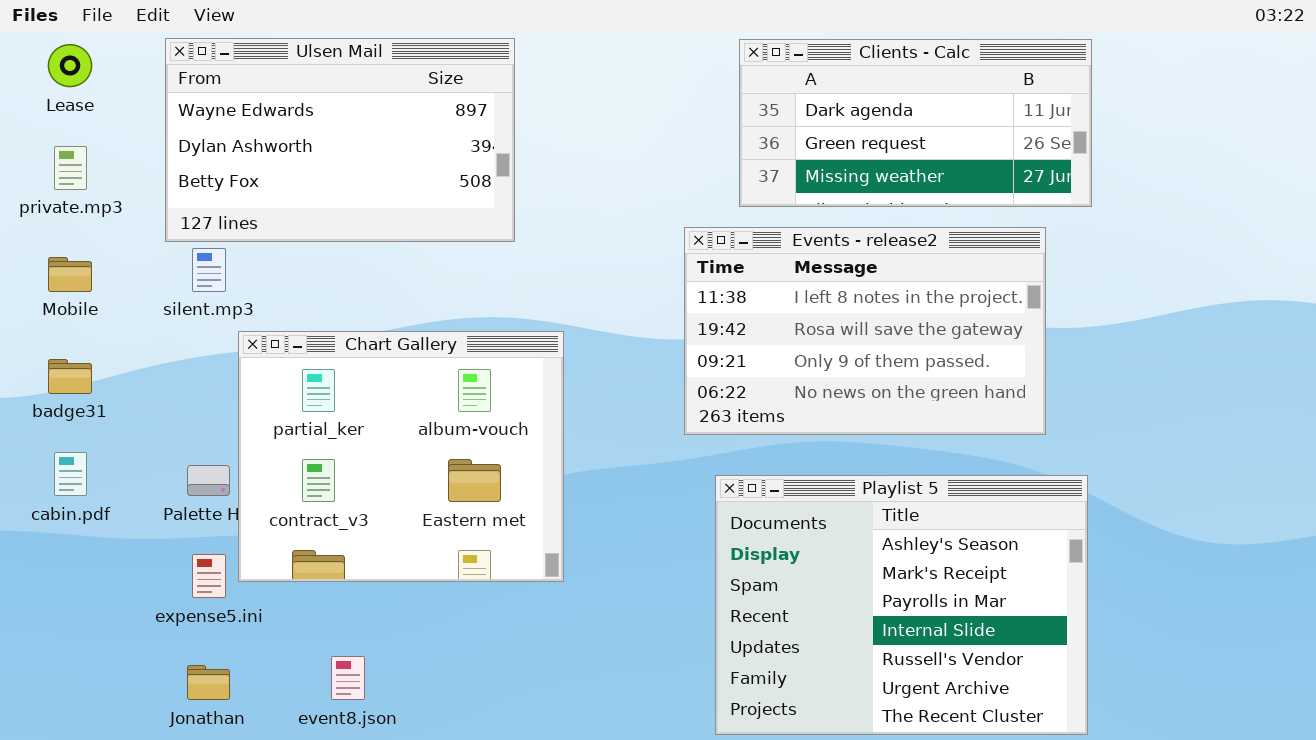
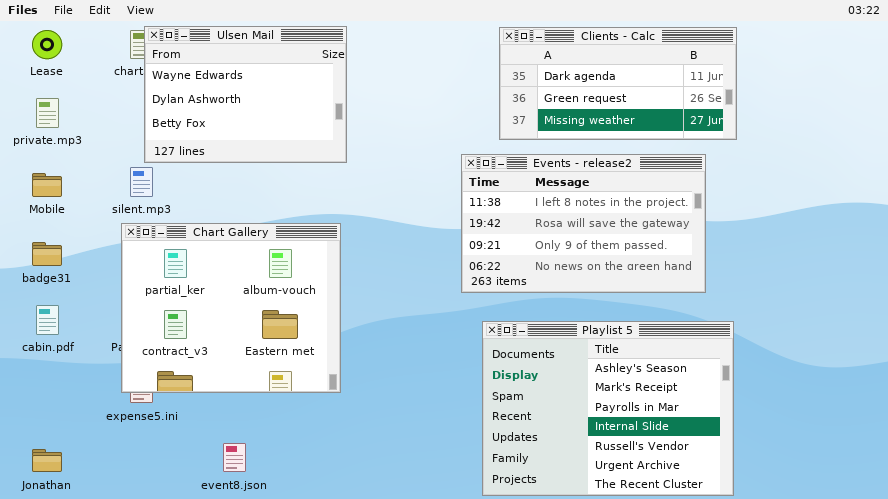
Ulsen Mail: [165,38,515,242] -> [144,26,347,163], resized
Chart Gallery: [238,331,564,582] -> [121,223,341,393], moved
Jonathan: [187,665,230,700] -> [32,449,62,472], moved

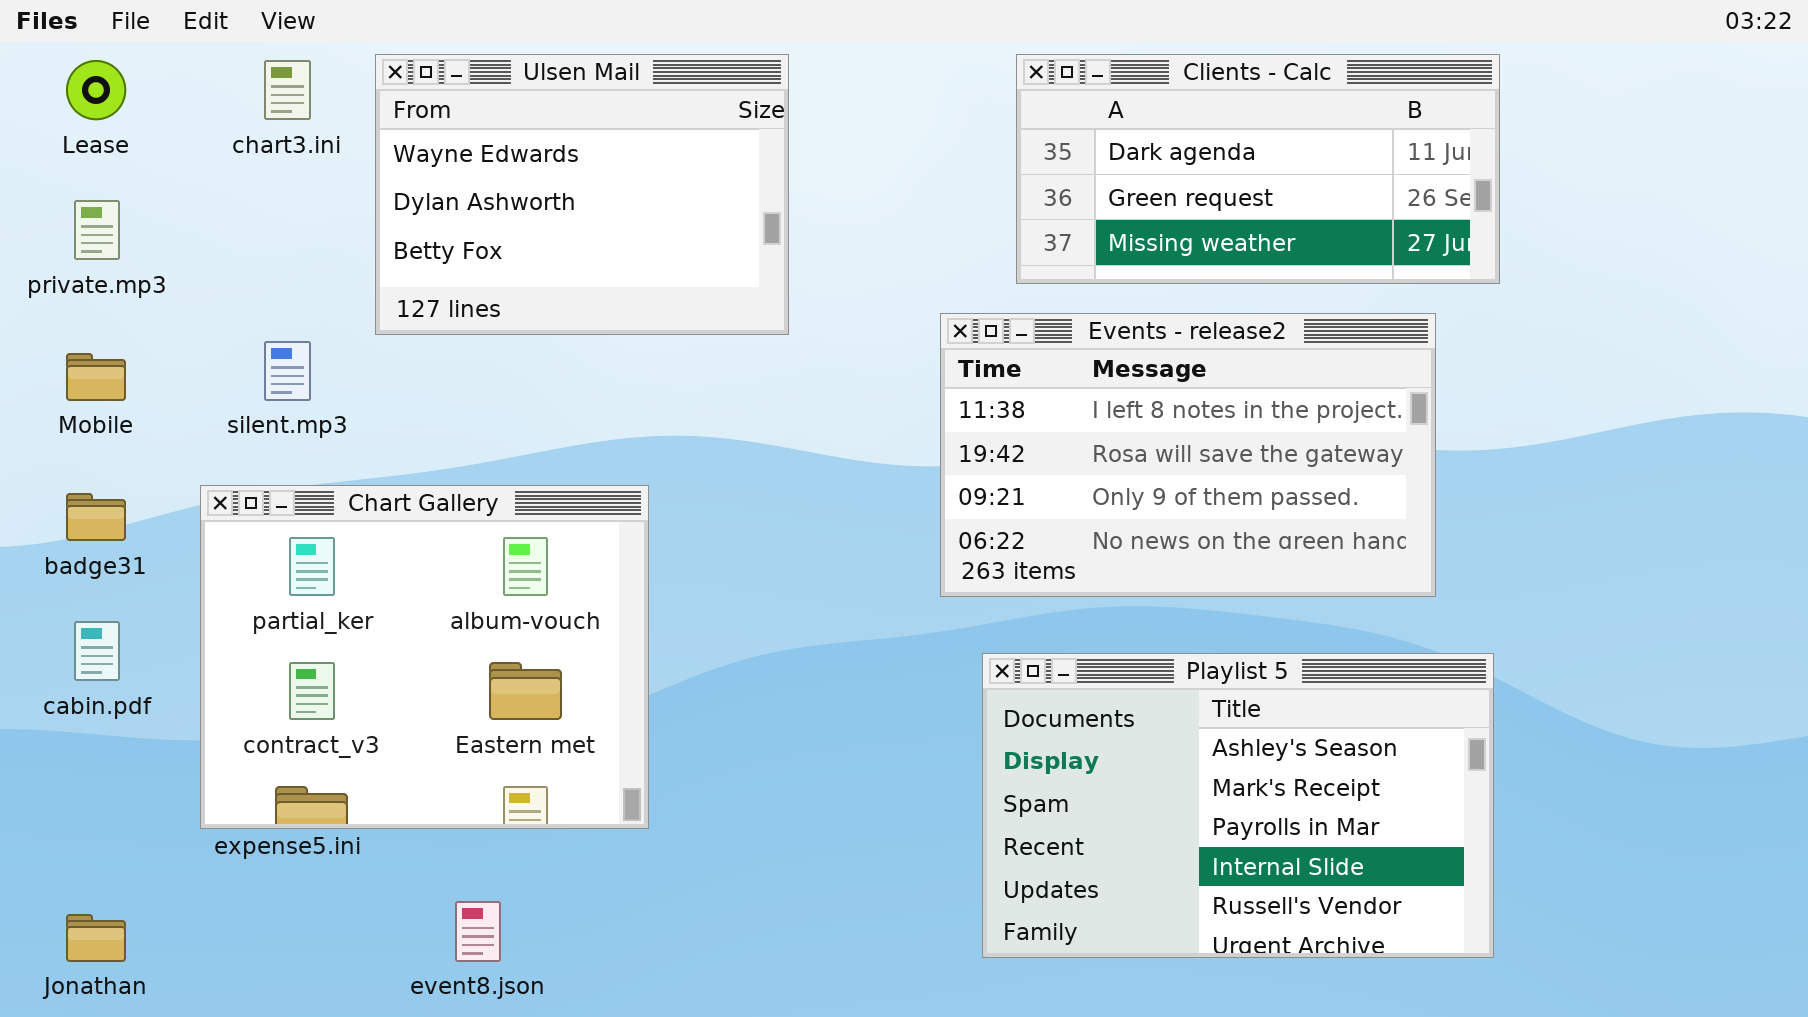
Ulsen Mail: [144,26,347,163] -> [375,54,789,335], moved
Chart Gallery: [121,223,341,393] -> [200,485,649,829], moved
Playlist 5: [482,321,734,496] -> [982,653,1494,958], resized

